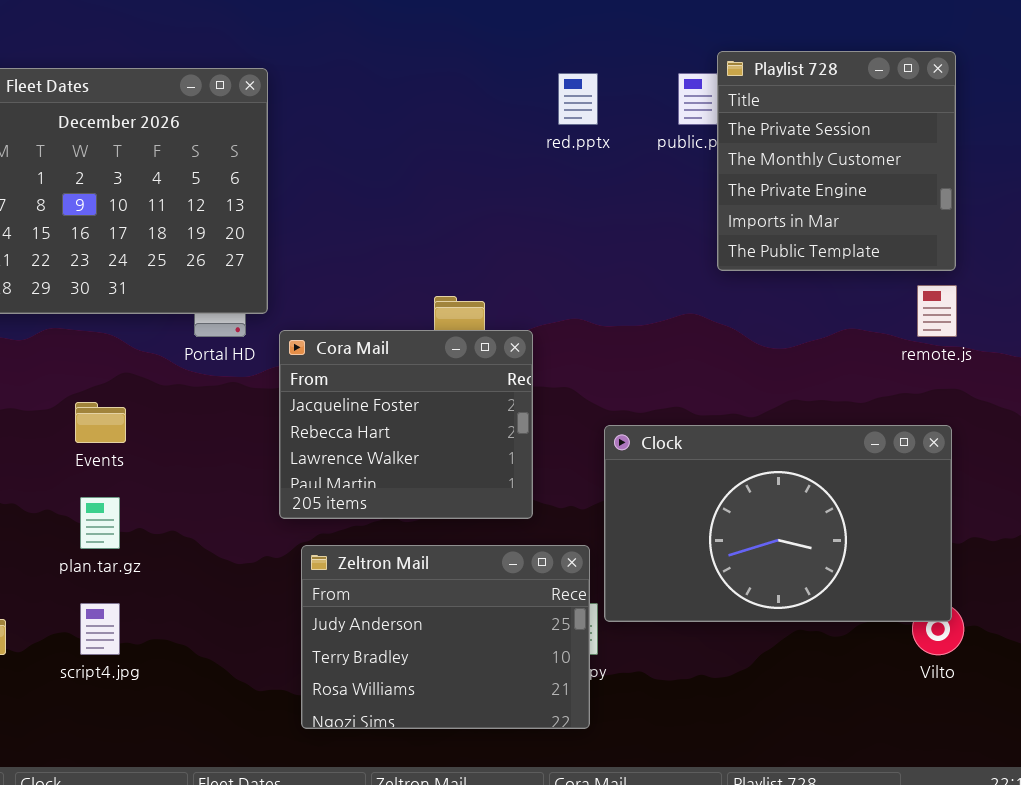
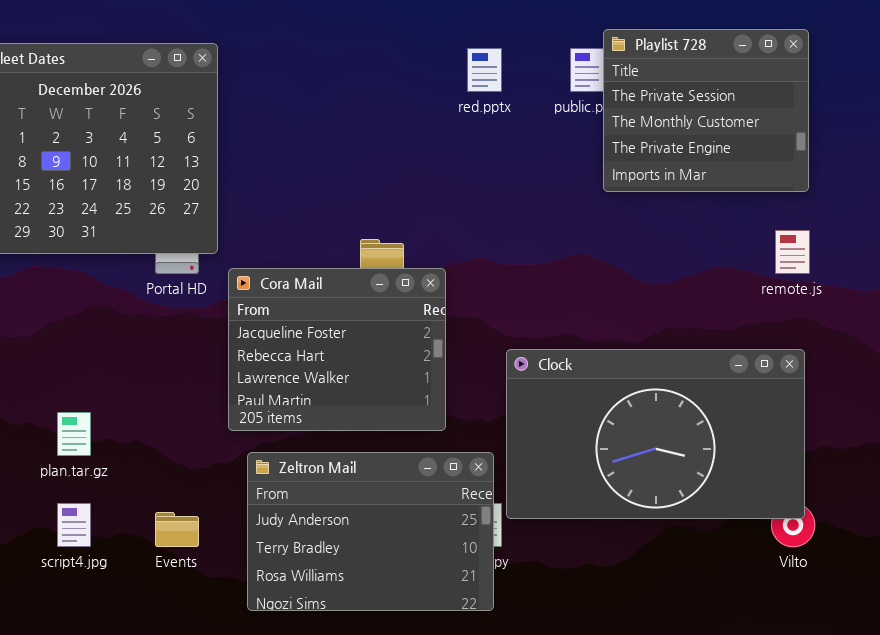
Playlist 728: [717,51,956,271] -> [603,29,809,192], resized
Events: [75,402,126,443] -> [155,512,199,547], moved

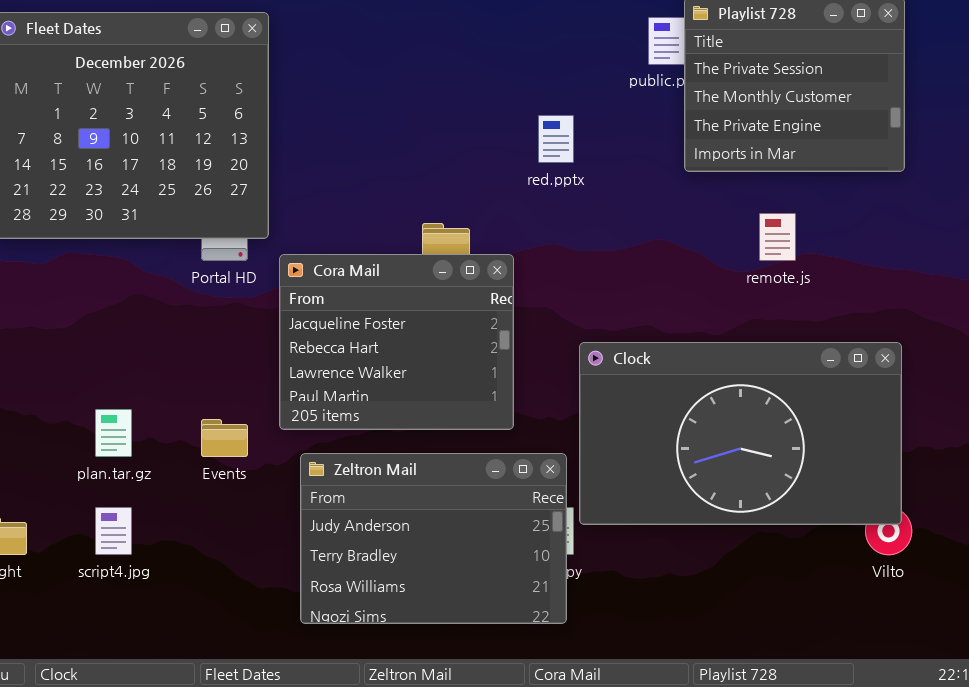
red.pptx: [467,48,502,92] -> [538,115,574,163], moved
remote.js: [775,230,810,274] -> [759,213,796,261], moved
Events: [155,512,199,547] -> [201,419,248,457], moved

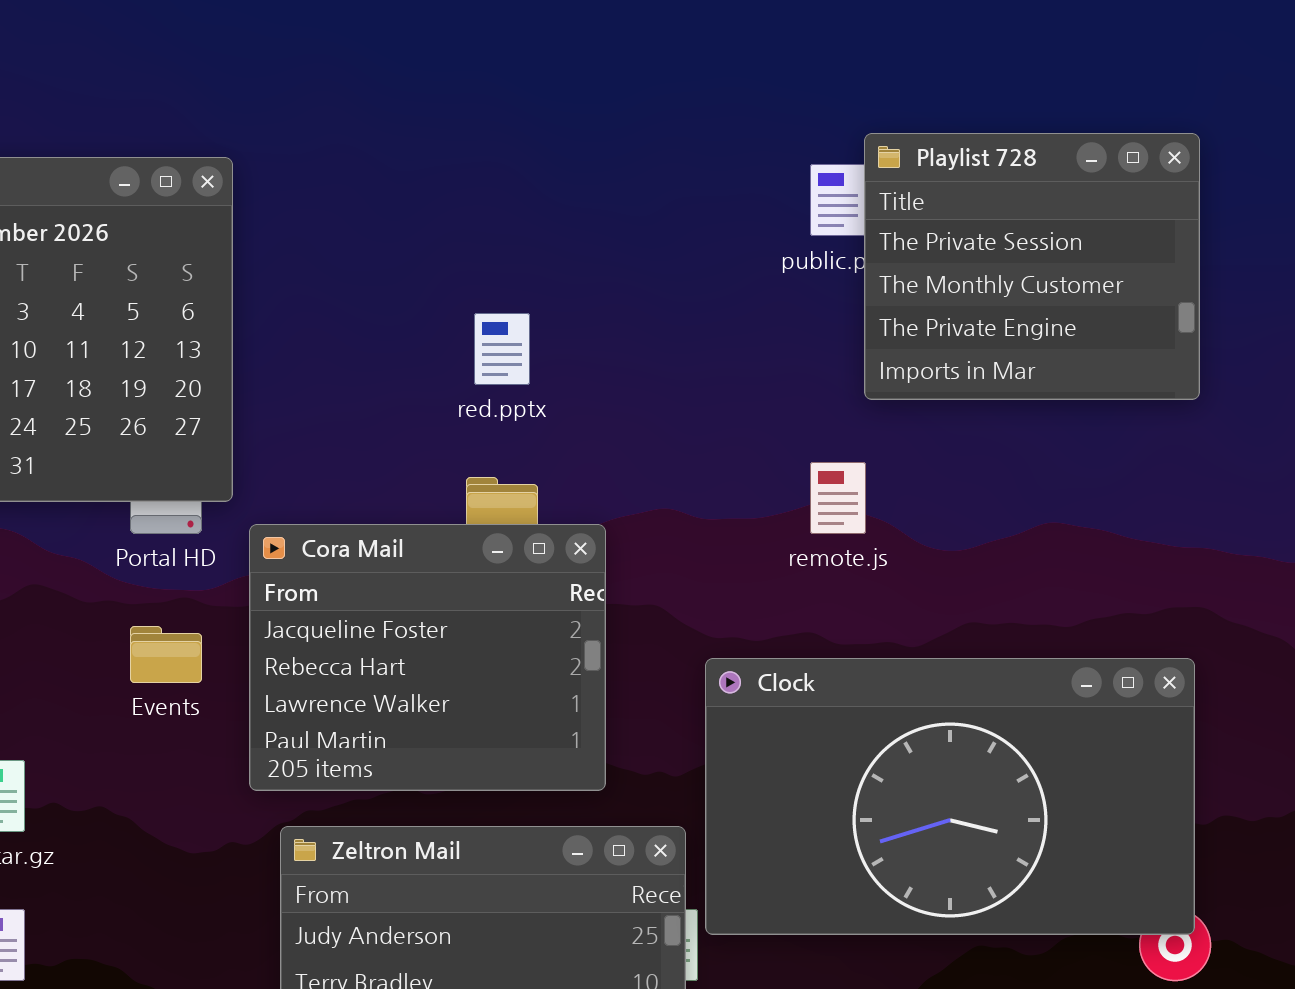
red.pptx: [538,115,574,163] -> [474,313,530,385], moved
remote.js: [759,213,796,261] -> [810,462,866,534], moved
Events: [201,419,248,457] -> [130,626,202,683], moved

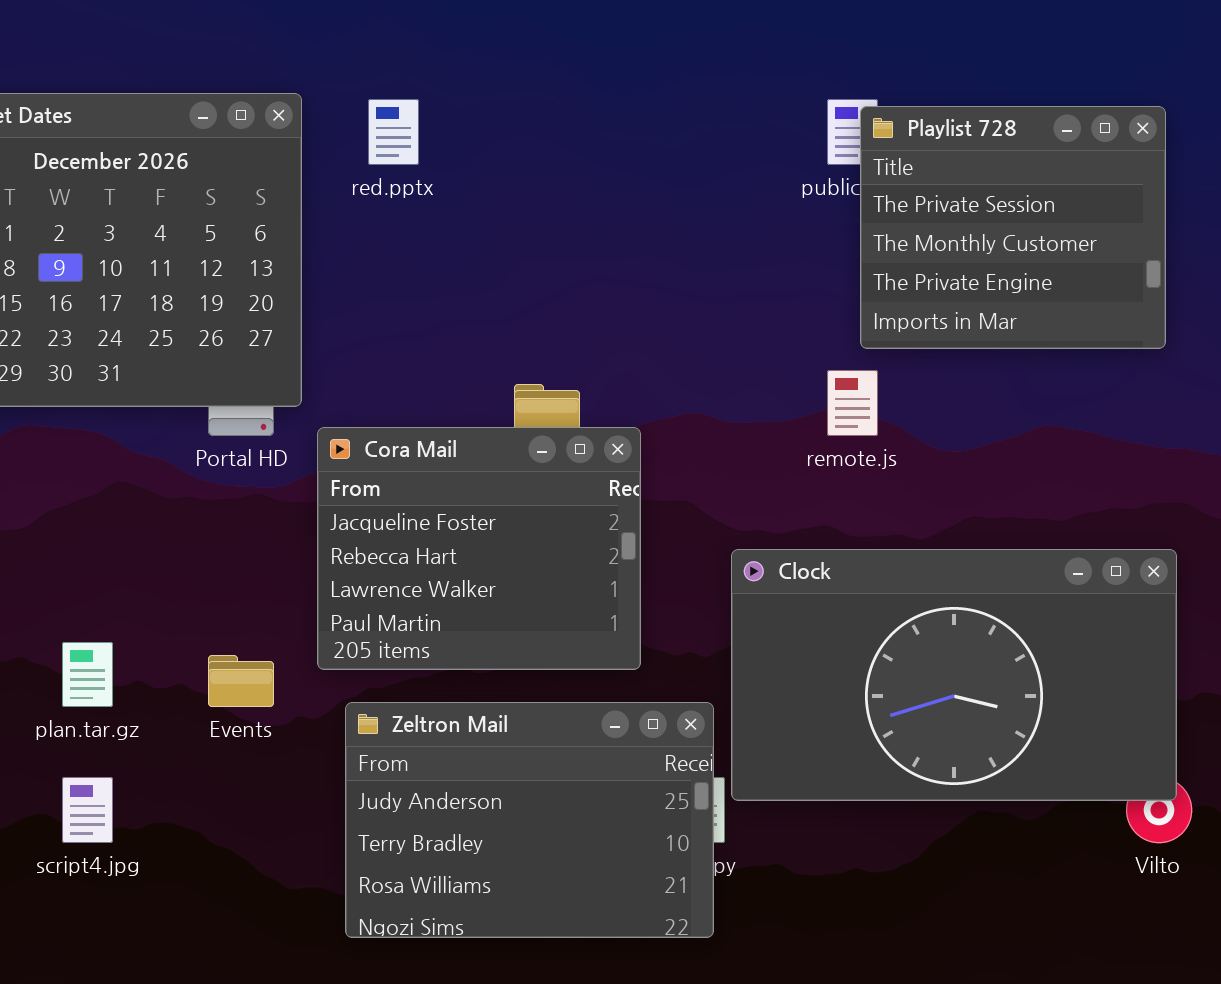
Playlist 728: [864,133,1200,400] -> [860,106,1166,349], moved
red.pptx: [474,313,530,385] -> [368,99,419,165], moved
Events: [130,626,202,683] -> [208,655,274,707], moved

